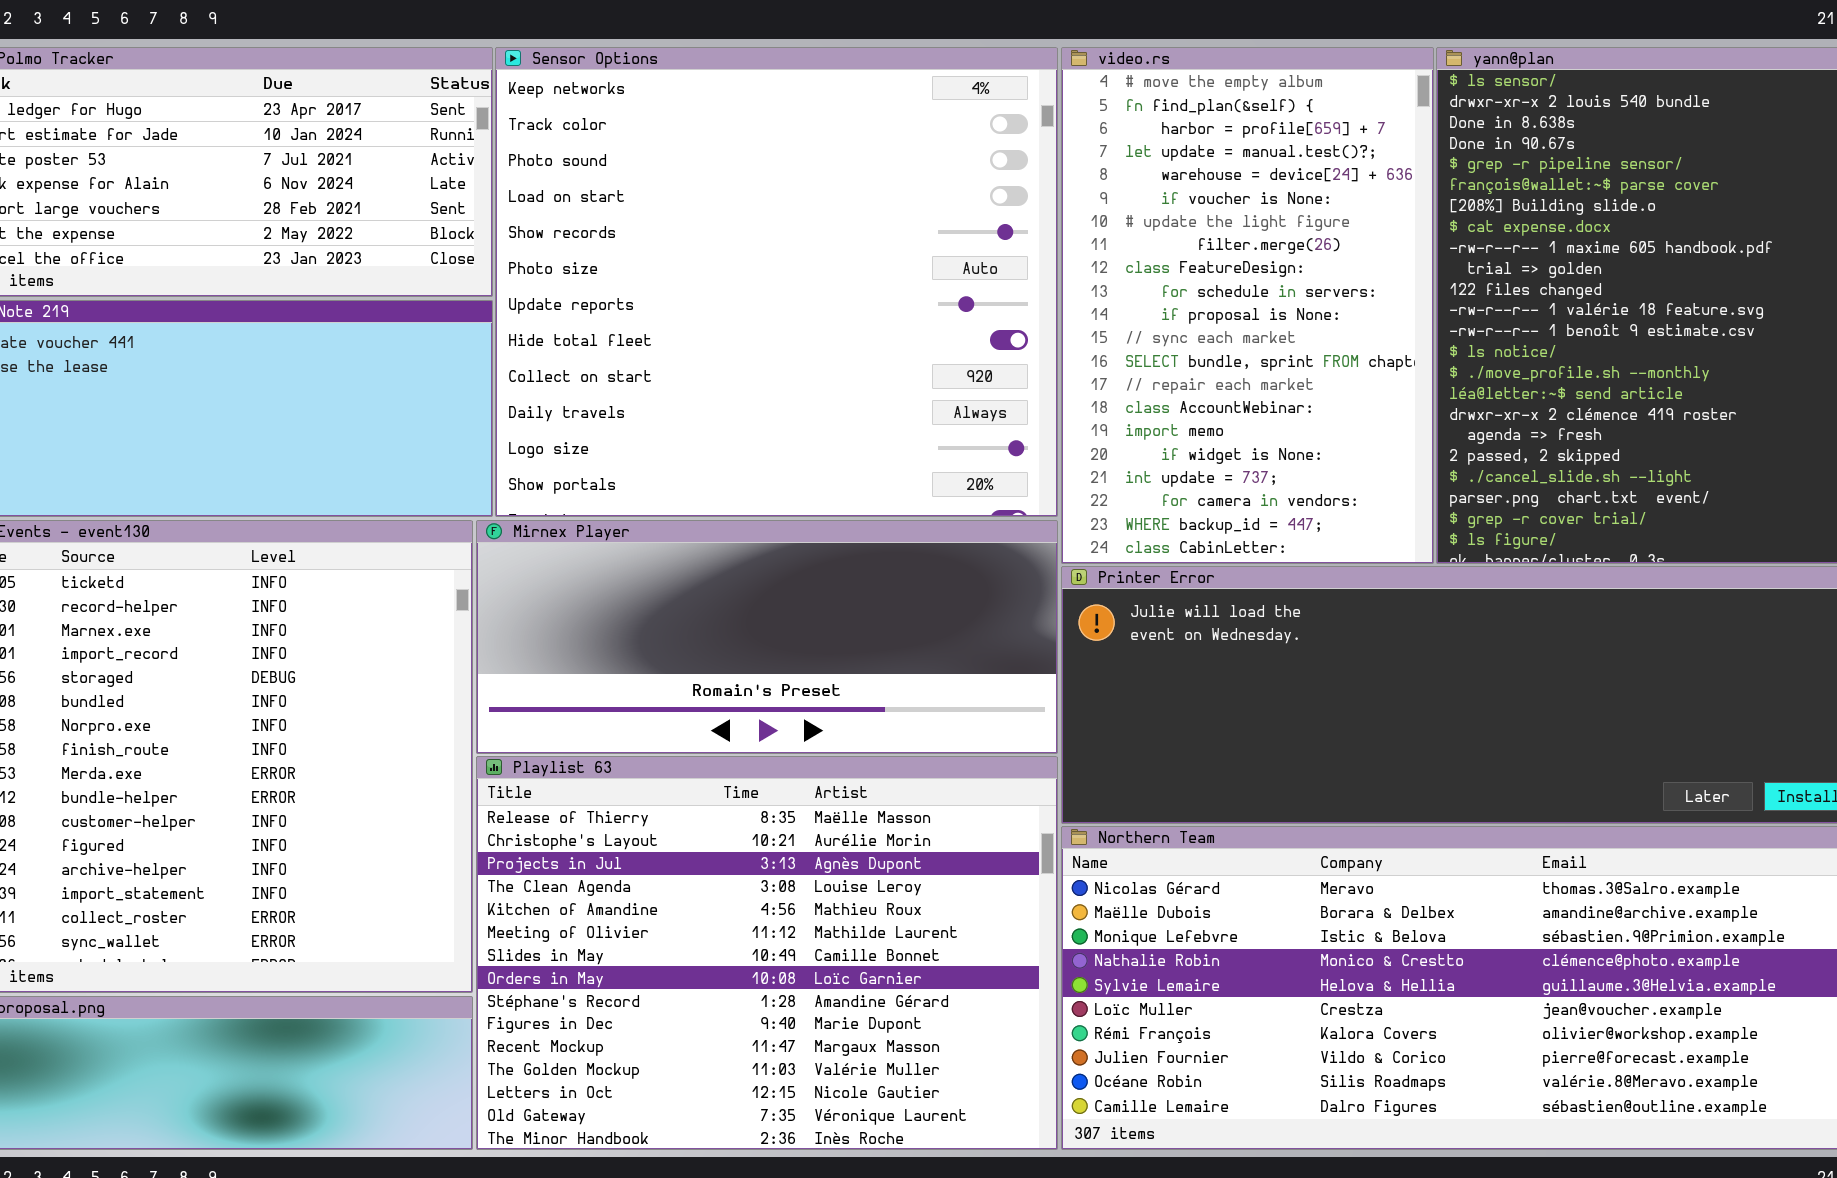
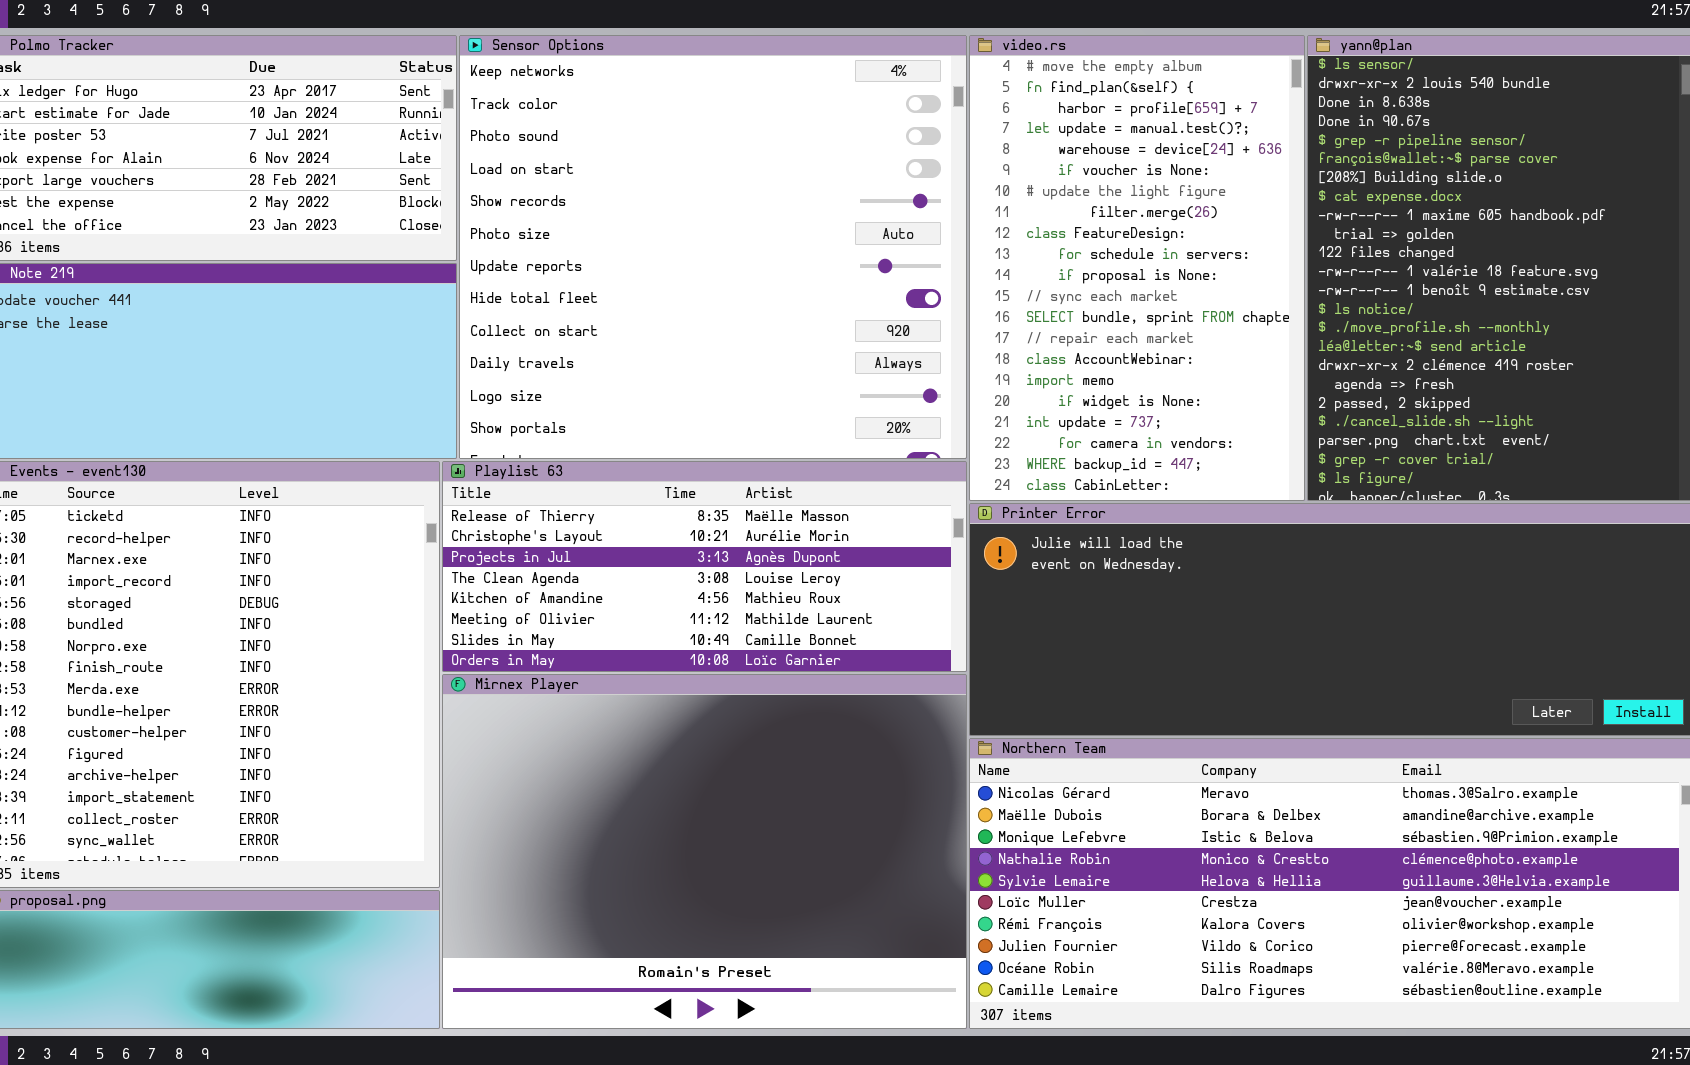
Mirnex Player: [476,520,1058,754] -> [442,674,967,1029], moved, resized
Playlist 63: [476,756,1058,1150] -> [442,461,967,672], moved, resized

